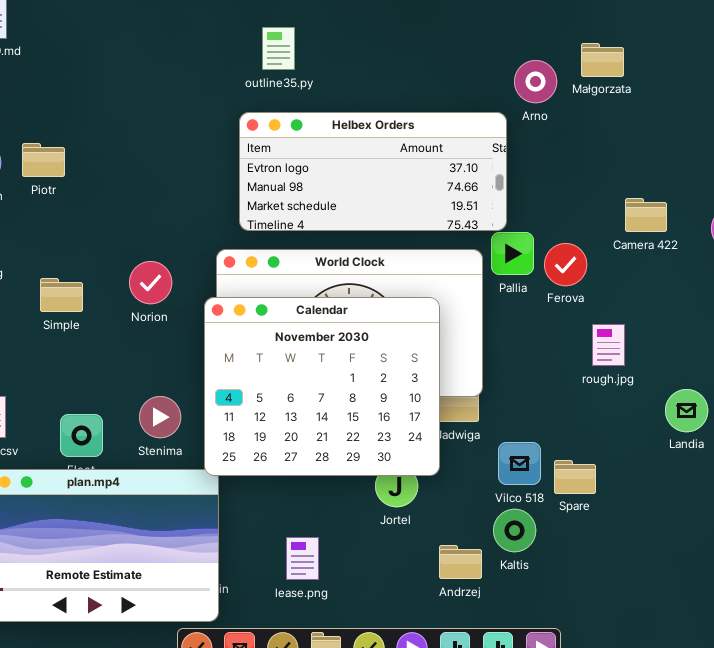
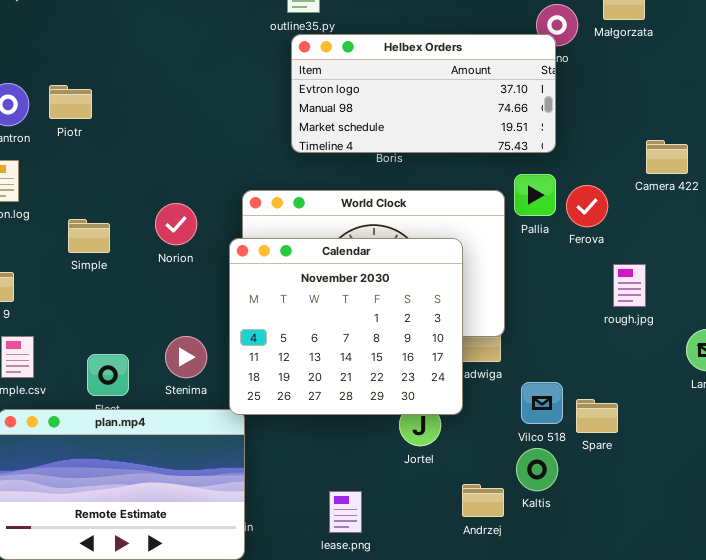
Helbex Orders: [239,112,507,231] -> [291,34,556,153], moved
lease.png: [286,537,319,580] -> [329,491,362,533], moved

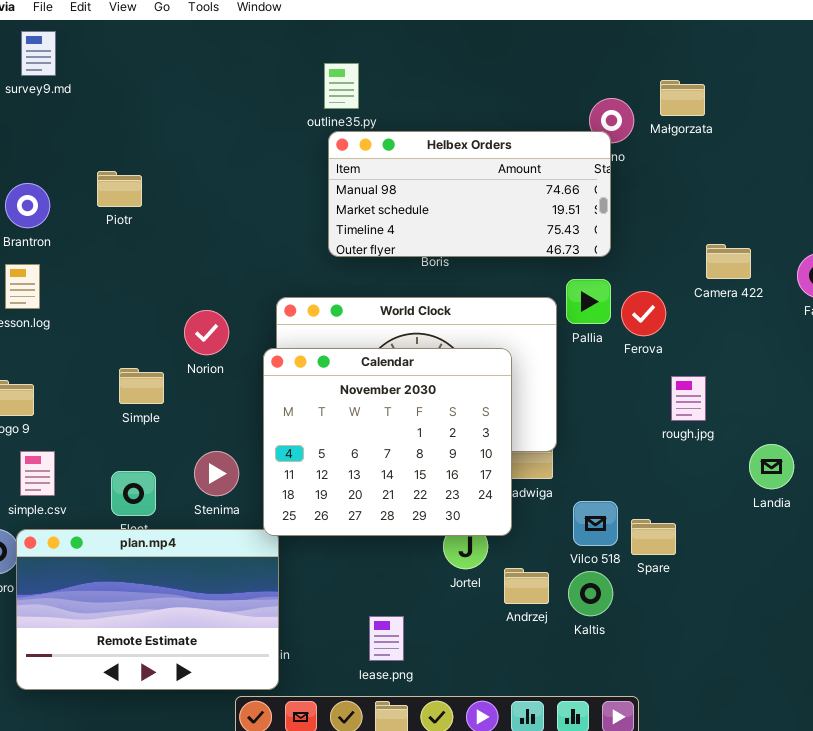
Helbex Orders: [291,34,556,153] -> [328,131,611,257], scrolled down 1 row
Piotr: [49,85,92,119] -> [97,171,142,207], moved
Simple: [68,219,110,253] -> [119,368,164,404], moved
Andrzej: [462,484,504,517] -> [504,568,549,604], moved

